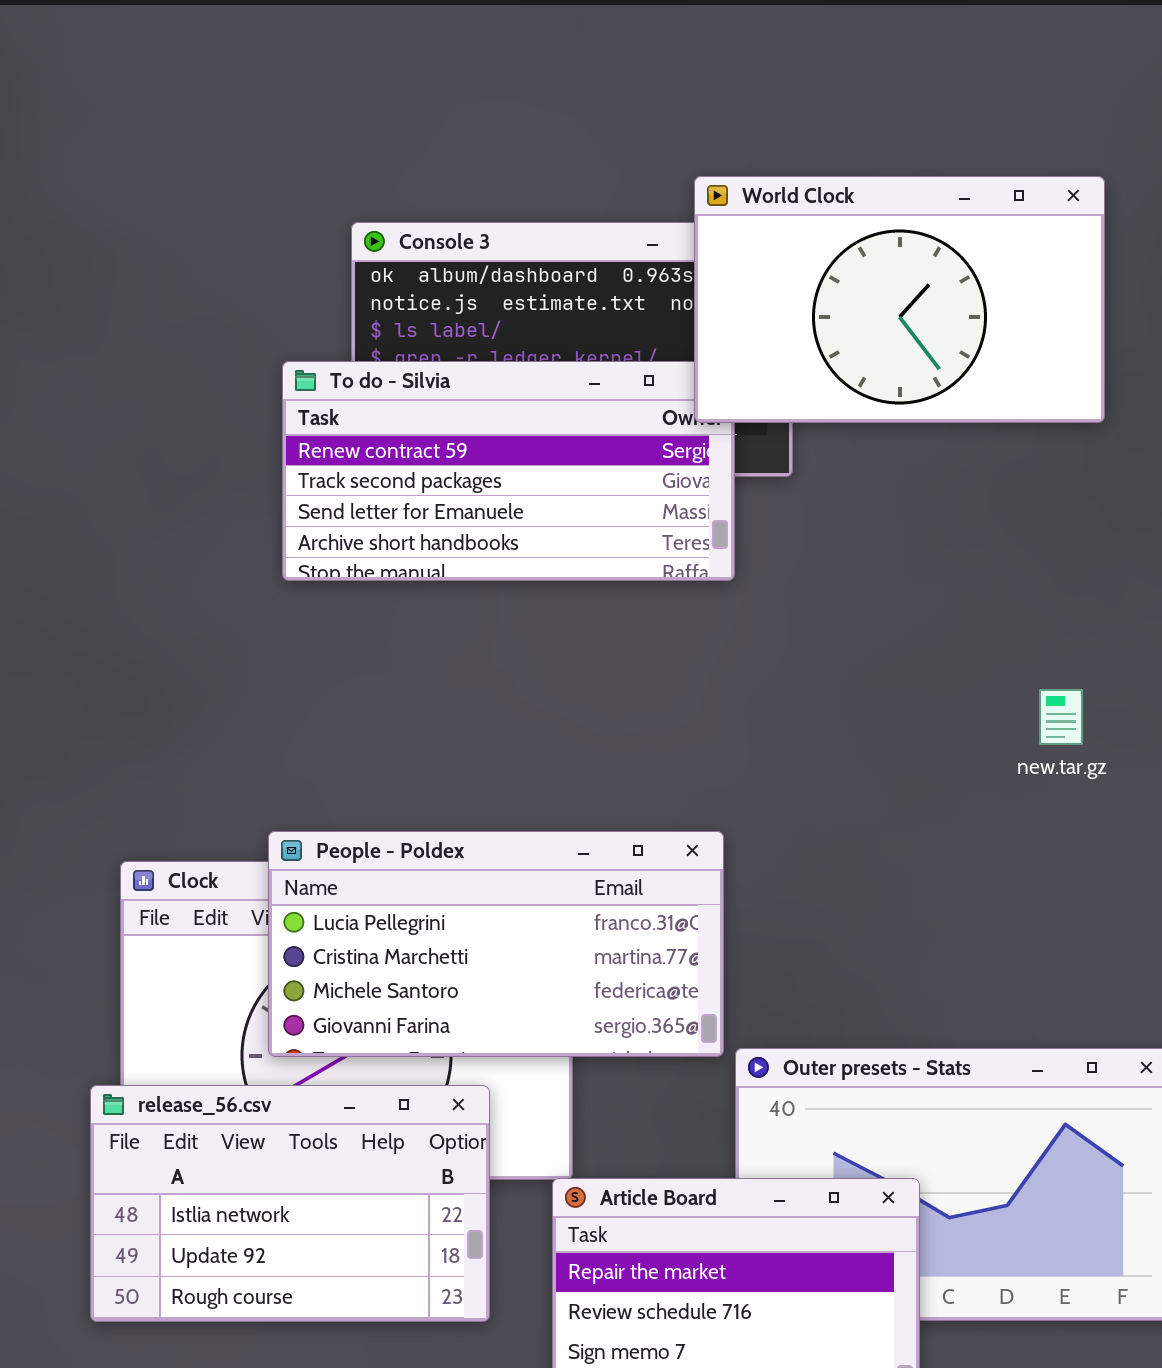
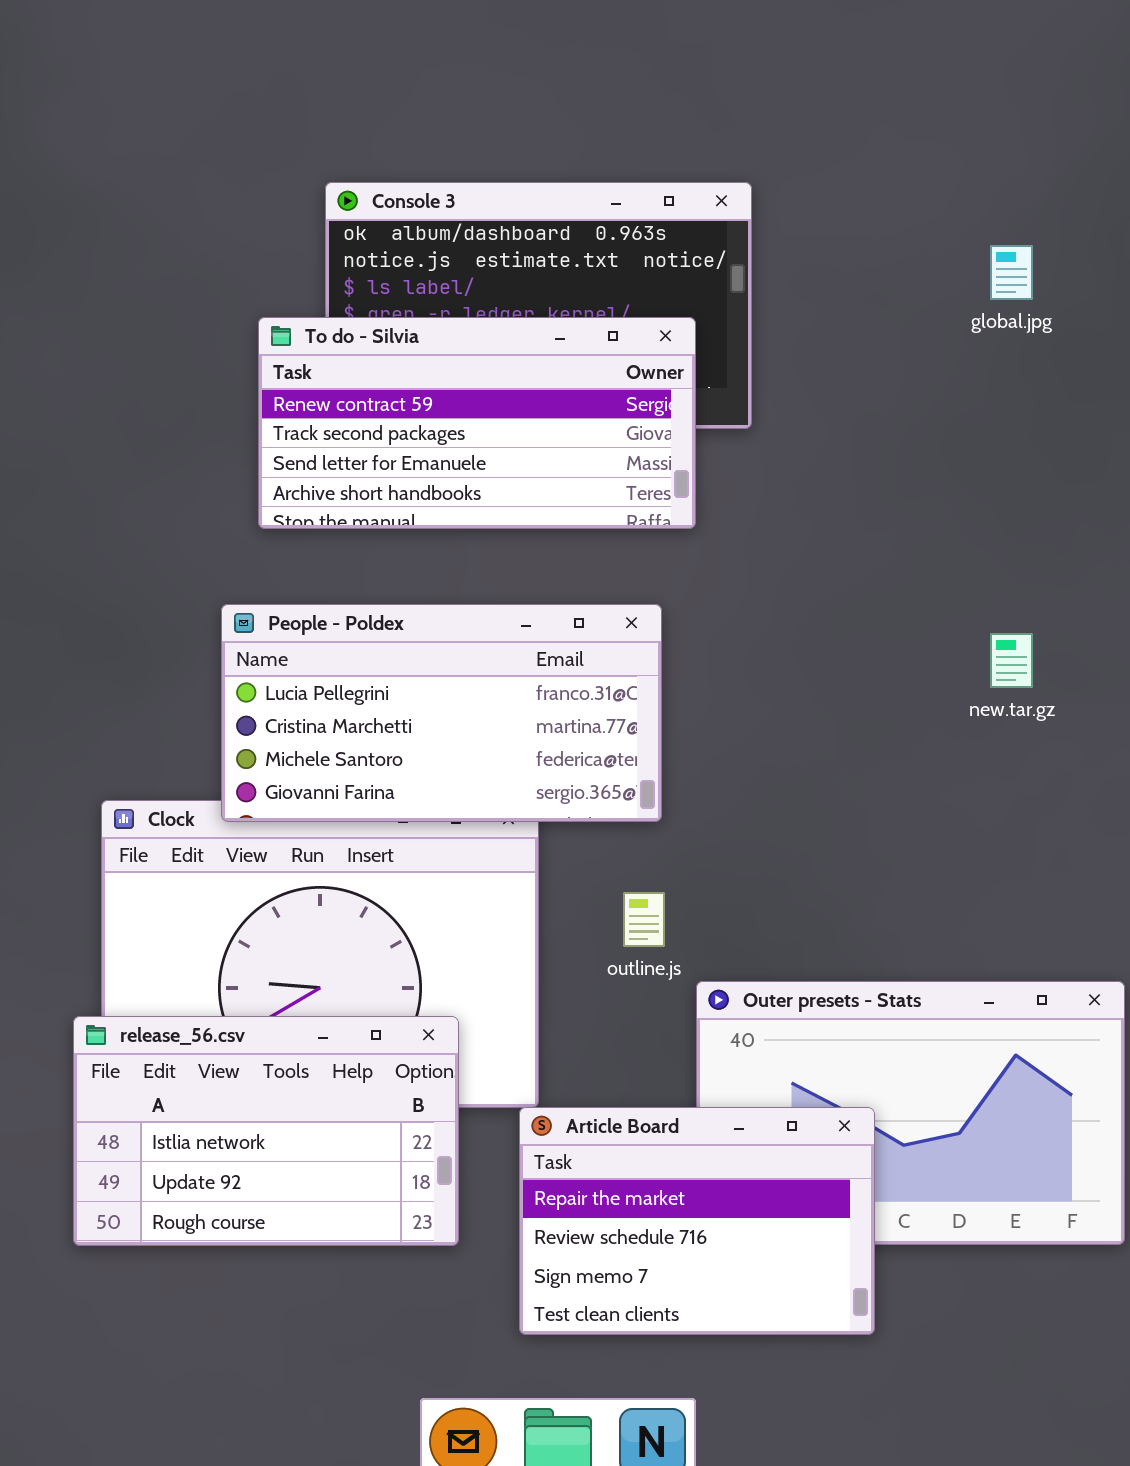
World Clock: [694,176,1105,423] -> none, closed
People - Poldex: [268,831,724,1057] -> [221,604,662,822], moved

